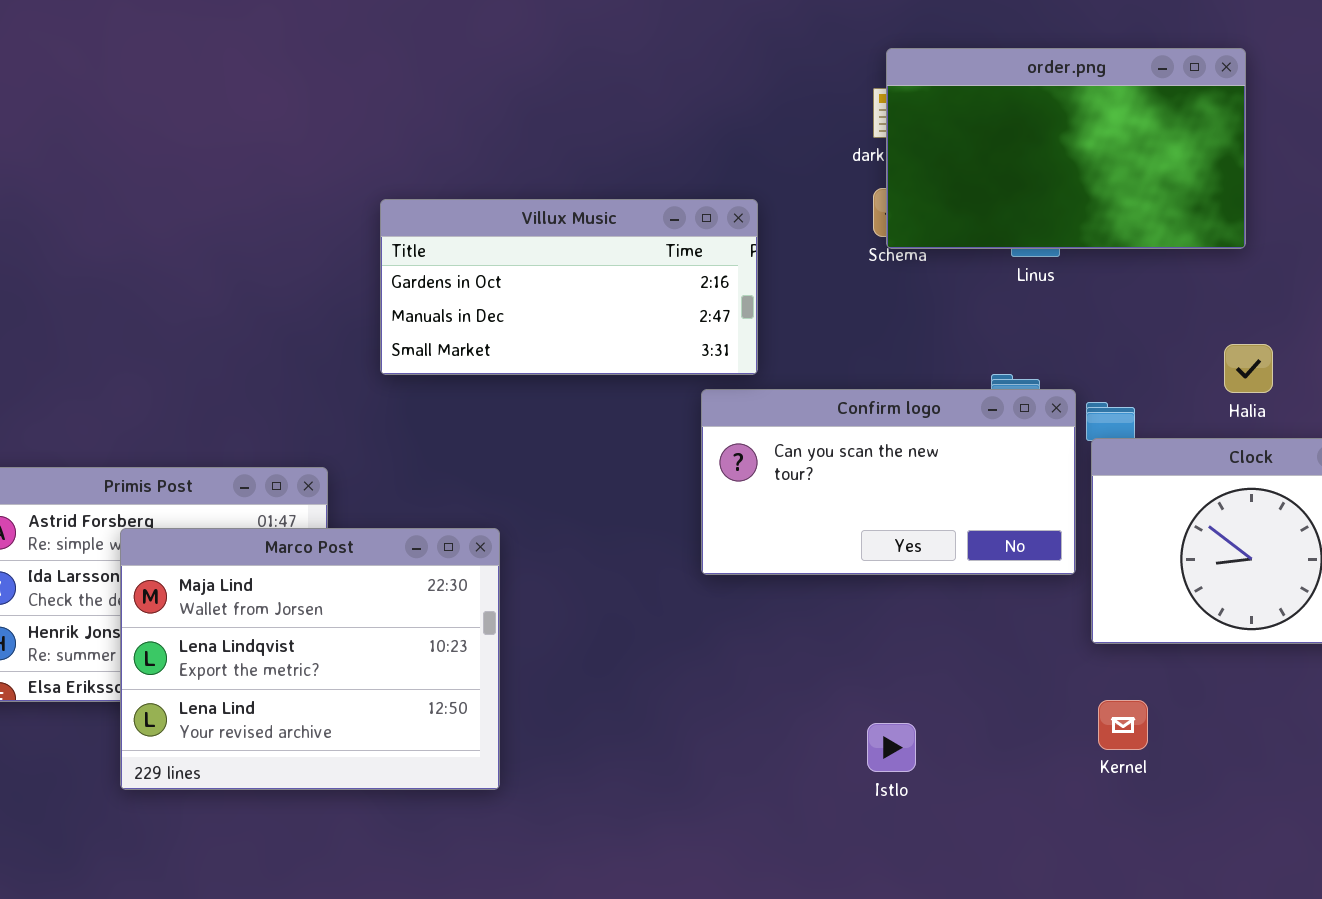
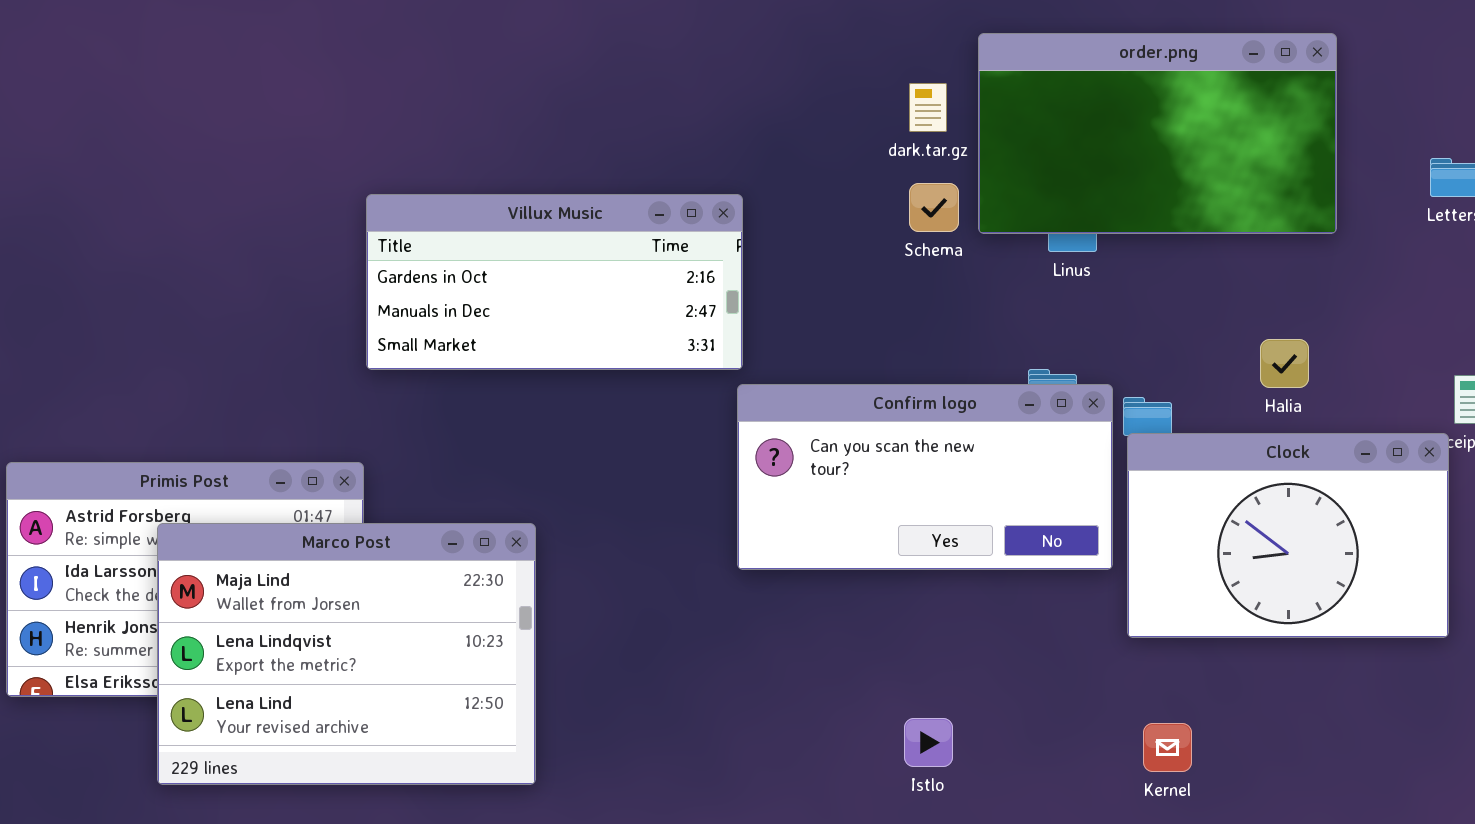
order.png: [886,48,1246,249] -> [978,33,1337,234], moved
Villux Music: [380,199,758,375] -> [366,194,743,370], moved
Kernel: [1098,700,1148,750] -> [1143,723,1192,772], moved

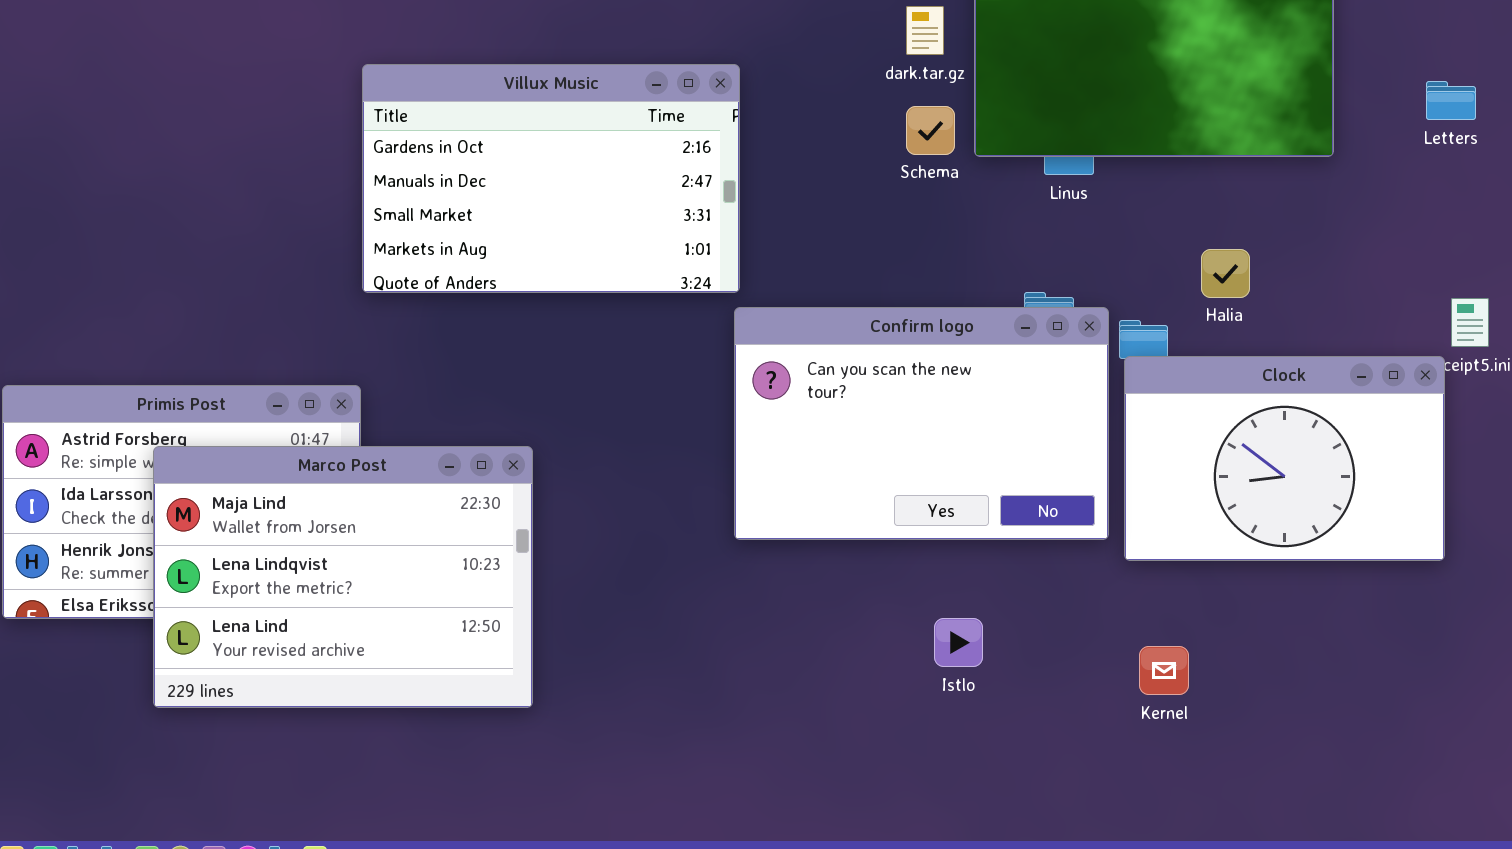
Villux Music: [366,194,743,370] -> [362,64,740,293], resized
Halia: [1260,339,1309,388] -> [1201,249,1250,298], moved
Confirm logo: [737,384,1113,570] -> [734,307,1109,540], resized
Istlo: [904,718,953,767] -> [934,618,983,667], moved

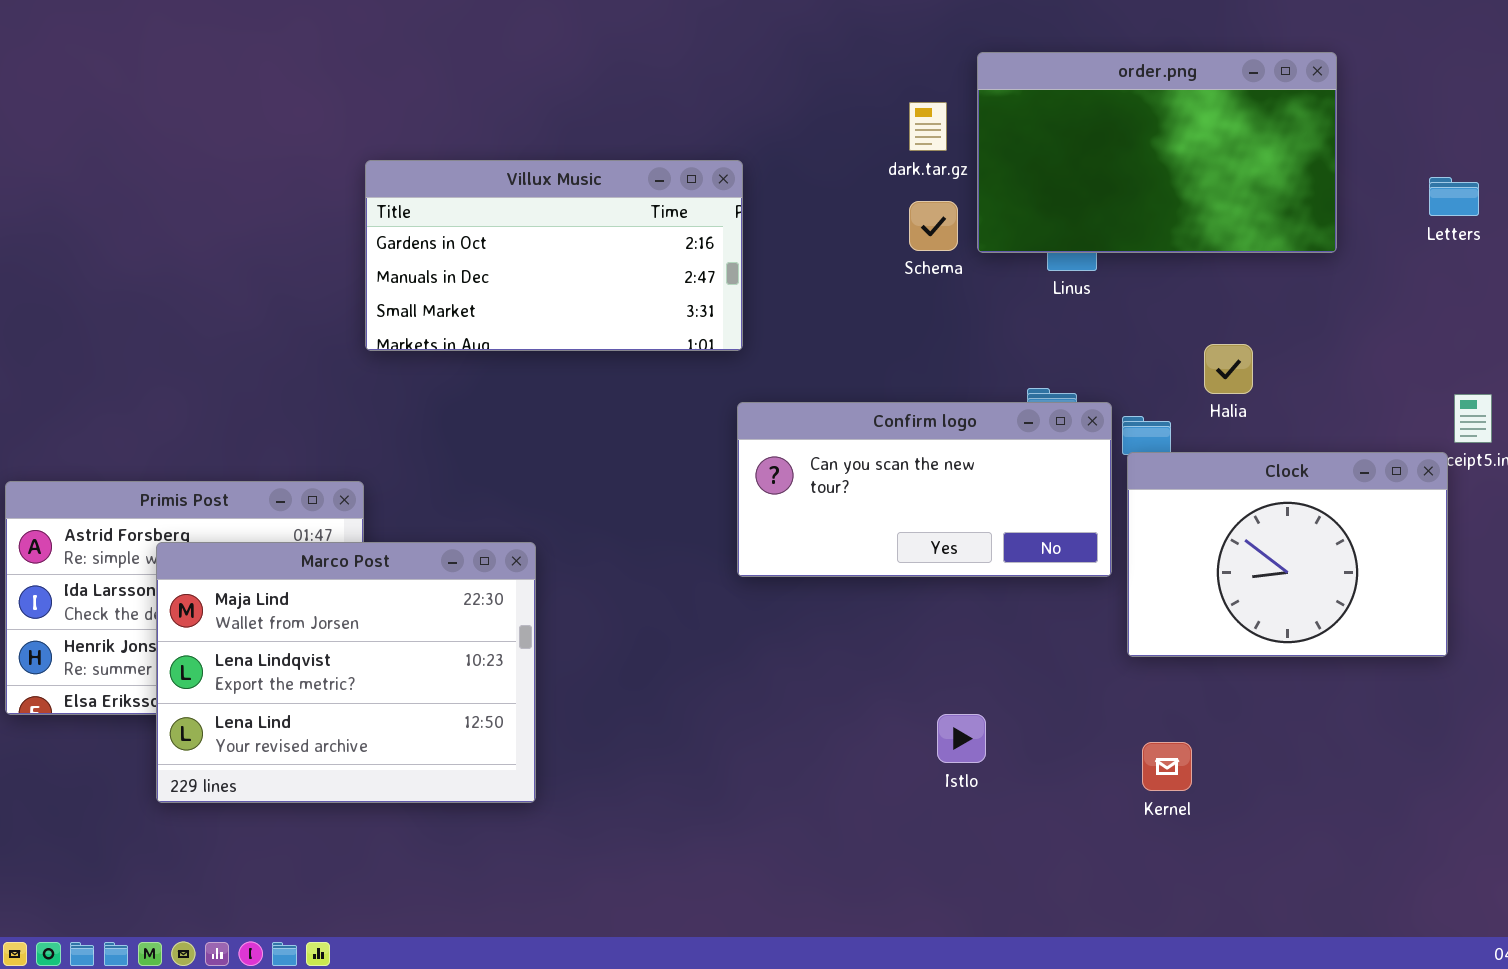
Villux Music: [362,64,740,293] -> [365,160,743,351], resized
Confirm logo: [734,307,1109,540] -> [737,402,1112,577], resized

